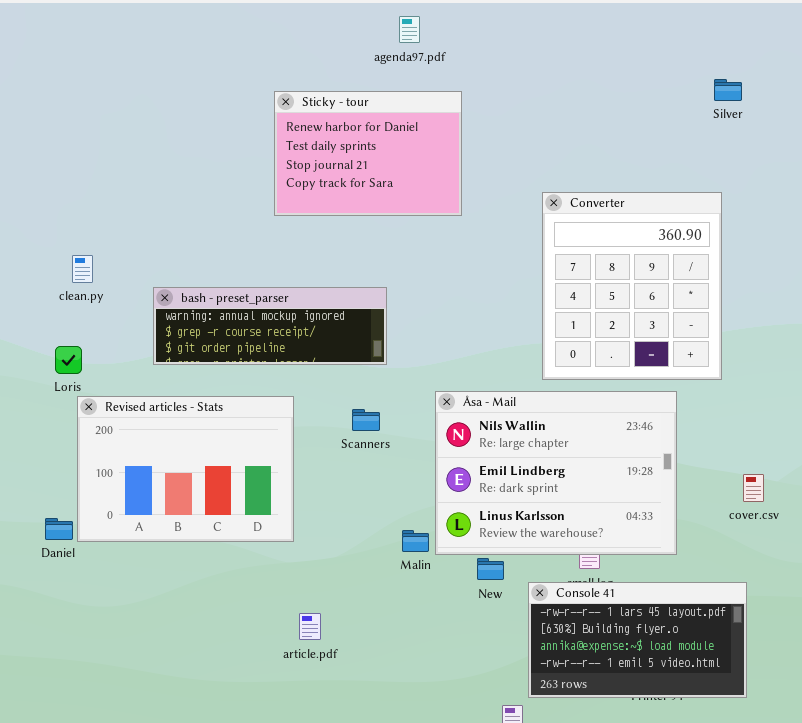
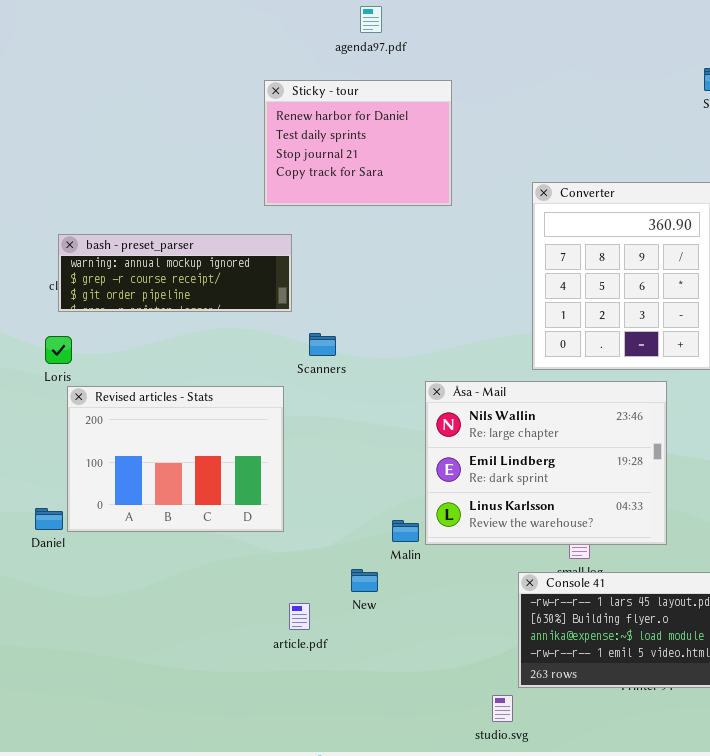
agenda97.pdf: [399,16,420,43] -> [360,6,382,33], moved
bash - preset_parser: [153,287,387,365] -> [58,234,292,312], moved
Scanners: [352,409,380,431] -> [309,333,336,356], moved
New: [477,558,504,580] -> [351,569,378,592], moved

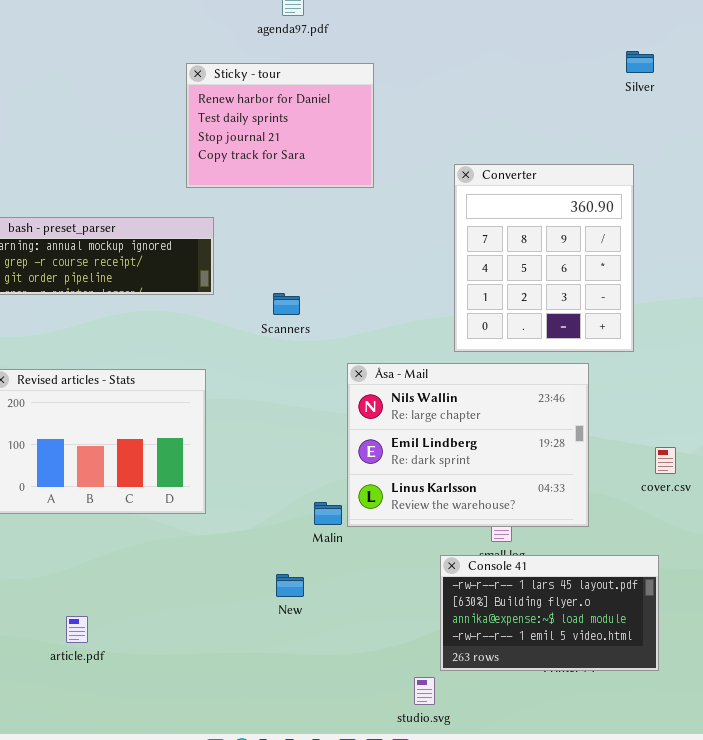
Scanners: [309,333,336,356] -> [273,293,300,315], moved
New: [351,569,378,592] -> [276,574,304,597], moved
article.pdf: [289,603,310,630] -> [66,616,88,643], moved

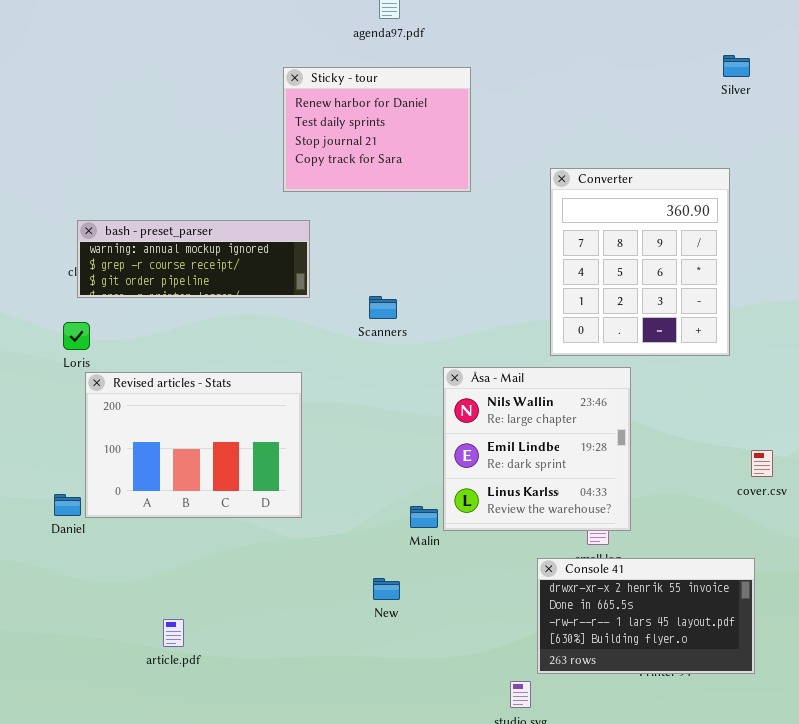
Åsa - Mail: [347,363,589,527] -> [443,367,631,531], resized
Console 41: [440,555,659,671] -> [537,558,755,674], scrolled up 2 rows

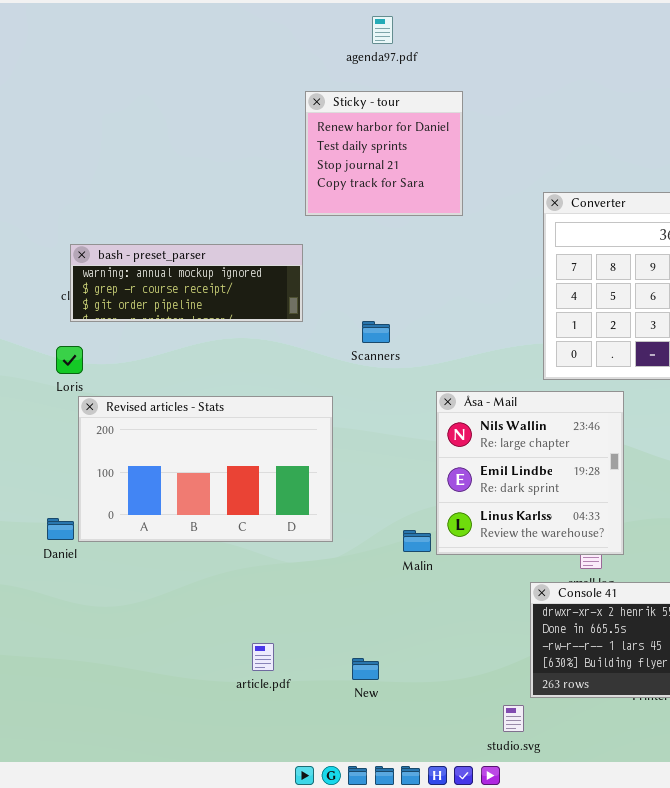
Sticky - tour: [283,67,471,192] -> [305,91,463,216], resized
Revised articles - Stats: [85,372,302,518] -> [78,396,333,542], resized
New: [373,578,400,600] -> [352,658,379,680], moved
article.pdf: [163,619,184,647] -> [252,643,274,671], moved

